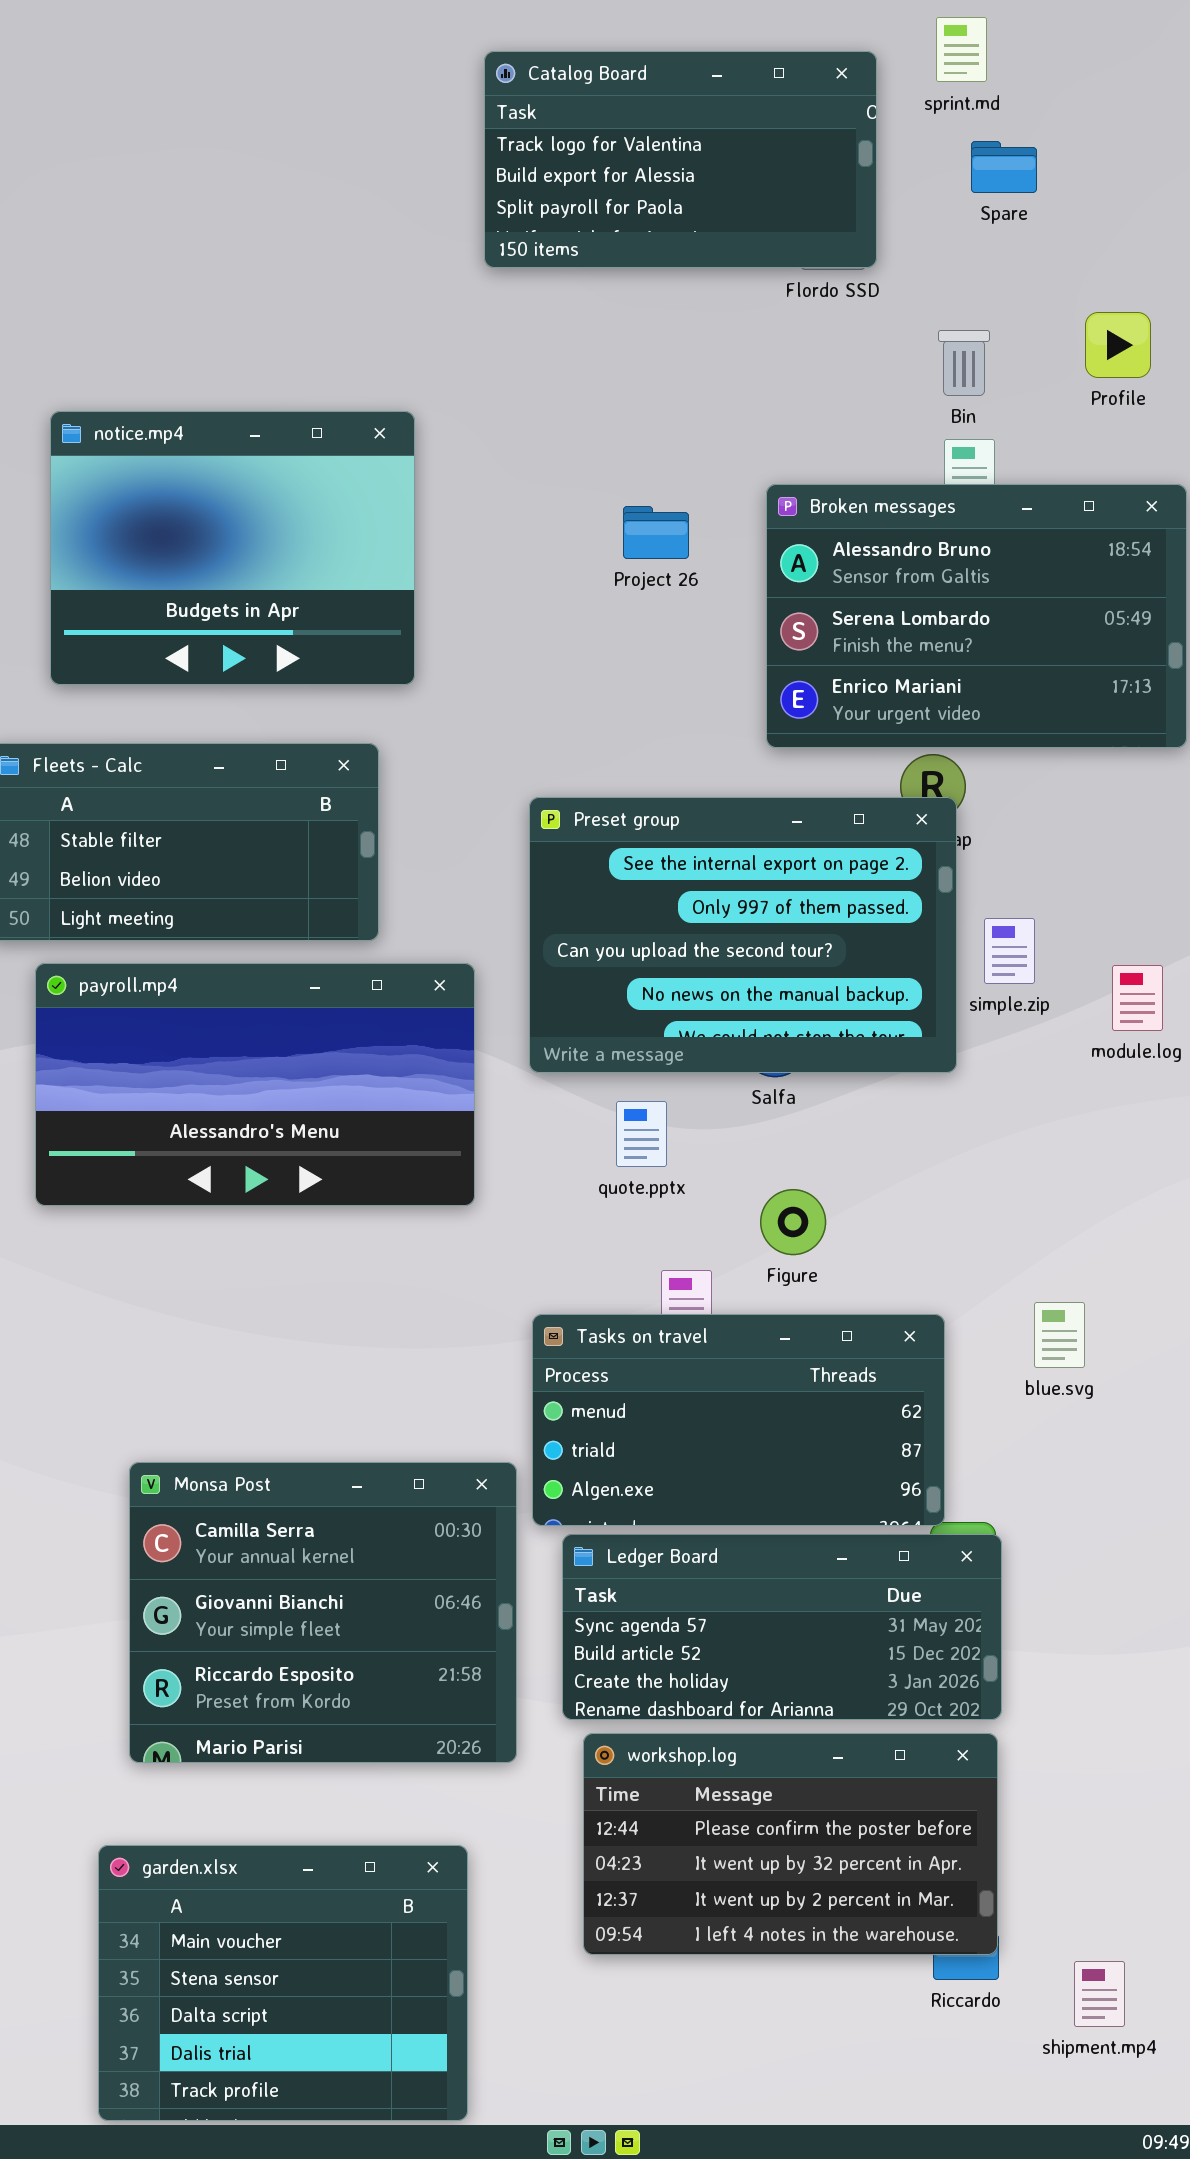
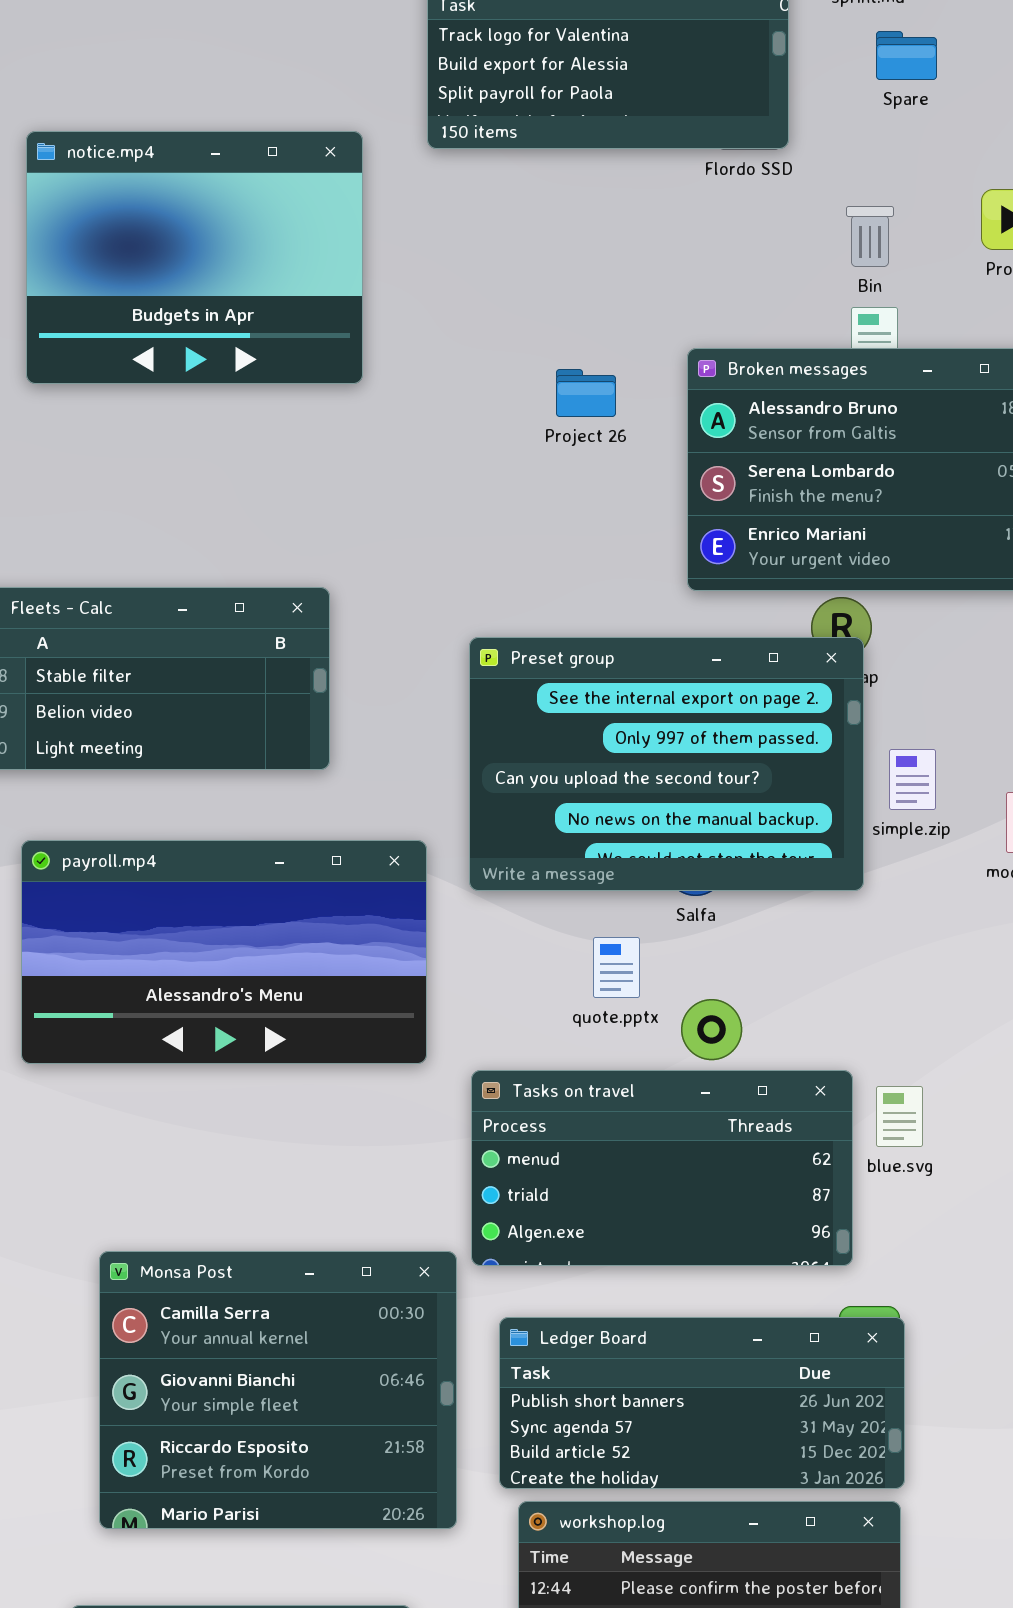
notice.mp4: [50,411,415,685] -> [26,131,363,384], moved
payroll.mp4: [35,963,475,1206] -> [21,840,427,1064], moved
quote.pptx: [616,1101,667,1167] -> [593,937,640,998], moved
blue.svg: [1034,1302,1085,1368] -> [876,1086,923,1147], moved
Tasks on travel: [532,1314,945,1526] -> [471,1070,853,1266], moved
Ledger Board: [562,1534,1002,1720] -> [499,1317,905,1489], scrolled up 1 row

